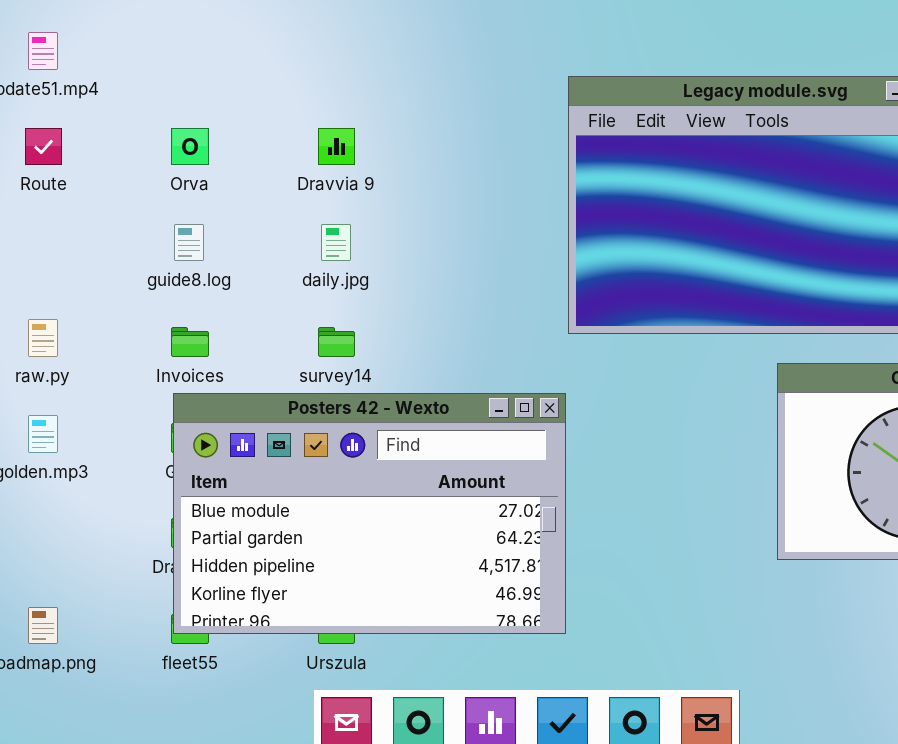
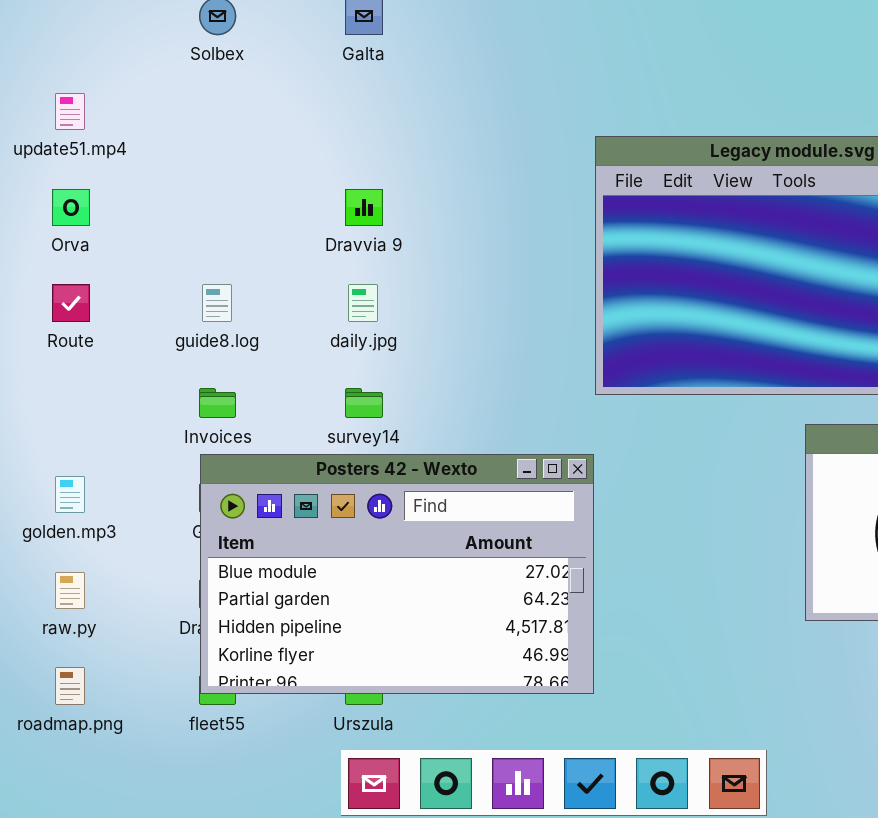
Route: [25,128,62,165] -> [52,284,90,322], moved
Orva: [171,128,209,165] -> [52,189,90,226], moved
raw.py: [28,319,58,357] -> [55,572,85,609], moved

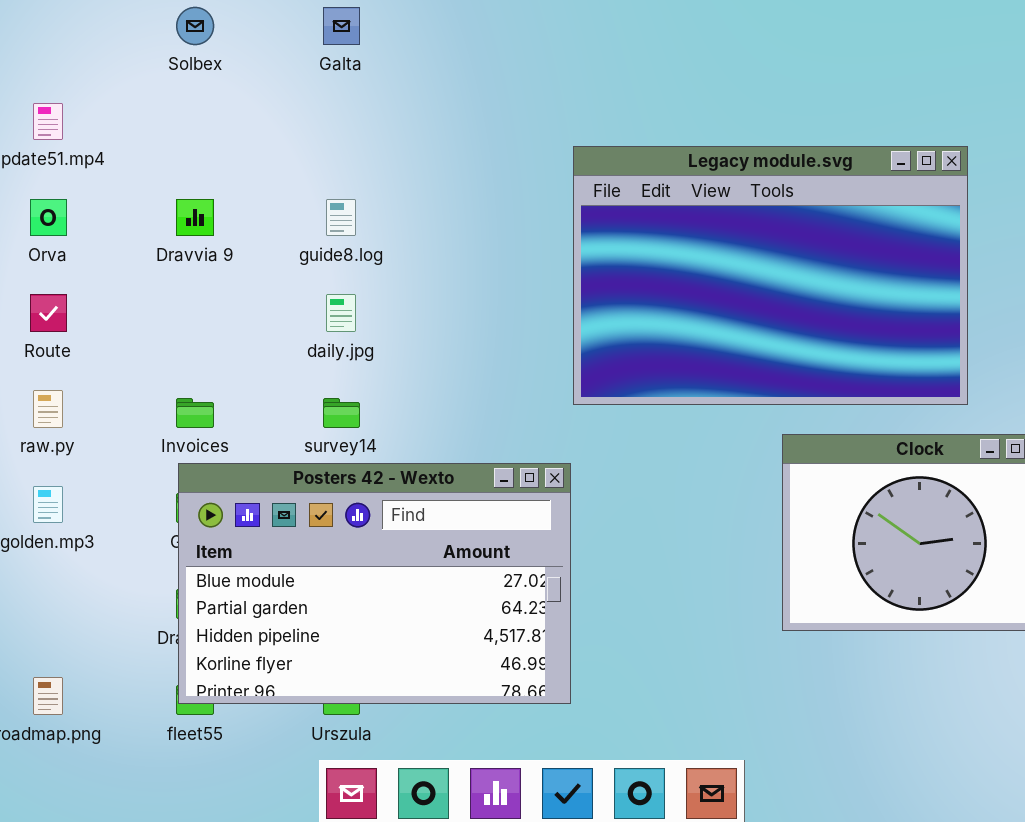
Dravvia 9: [345,189,383,226] -> [176,199,214,236], moved
guide8.log: [202,284,232,322] -> [326,199,356,236], moved
raw.py: [55,572,85,609] -> [33,390,63,428], moved

